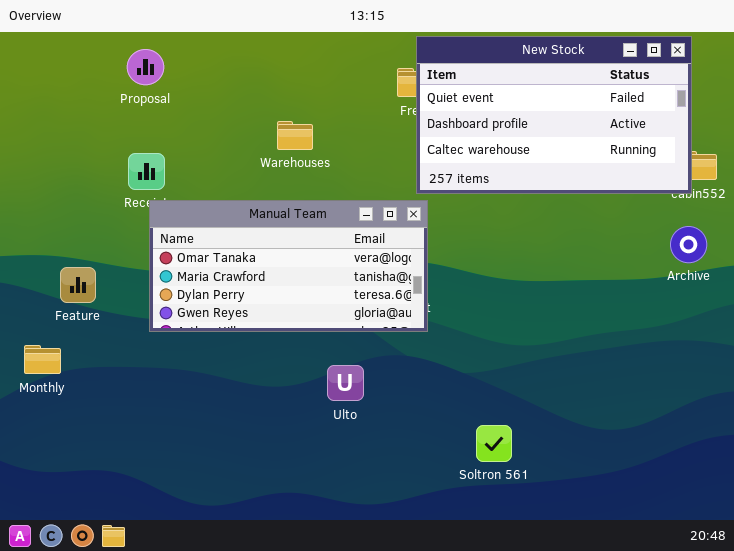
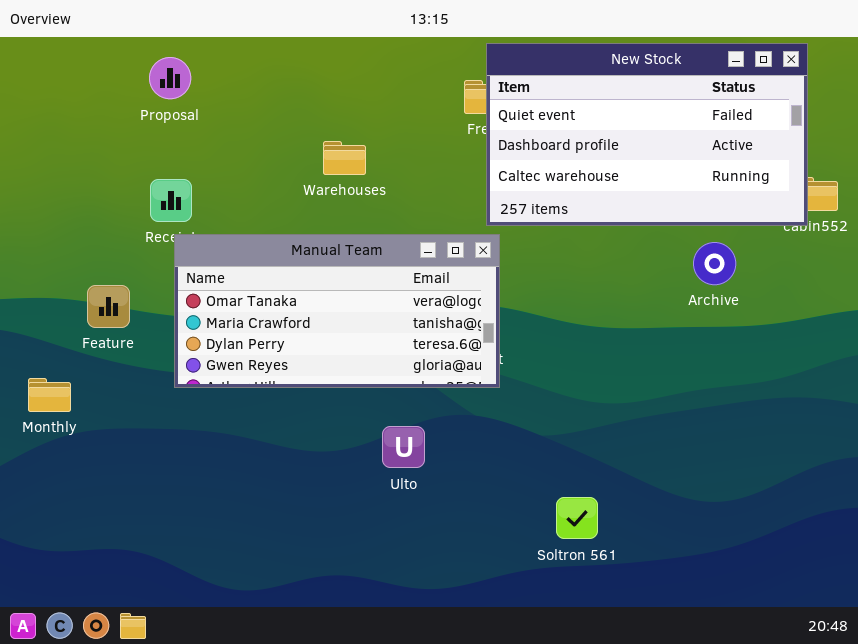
Archive: [670,226,707,263] -> [693,242,736,285], moved
Feature: [60,267,96,303] -> [87,285,130,328], moved
Monthly: [24,345,61,374] -> [28,378,71,412], moved

